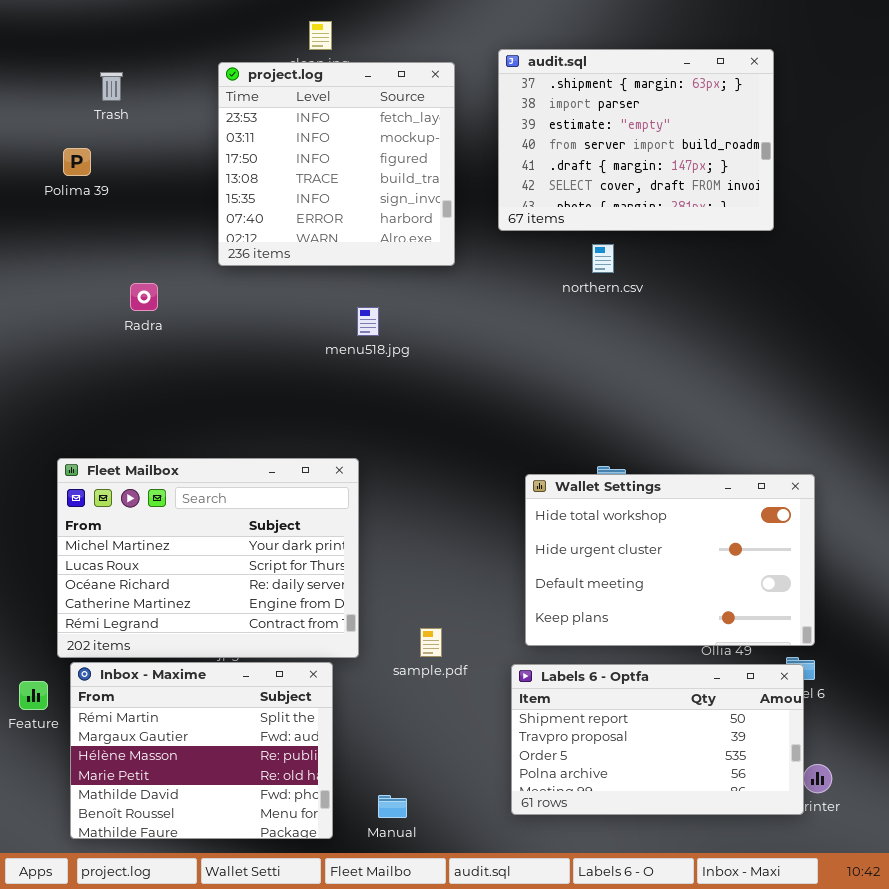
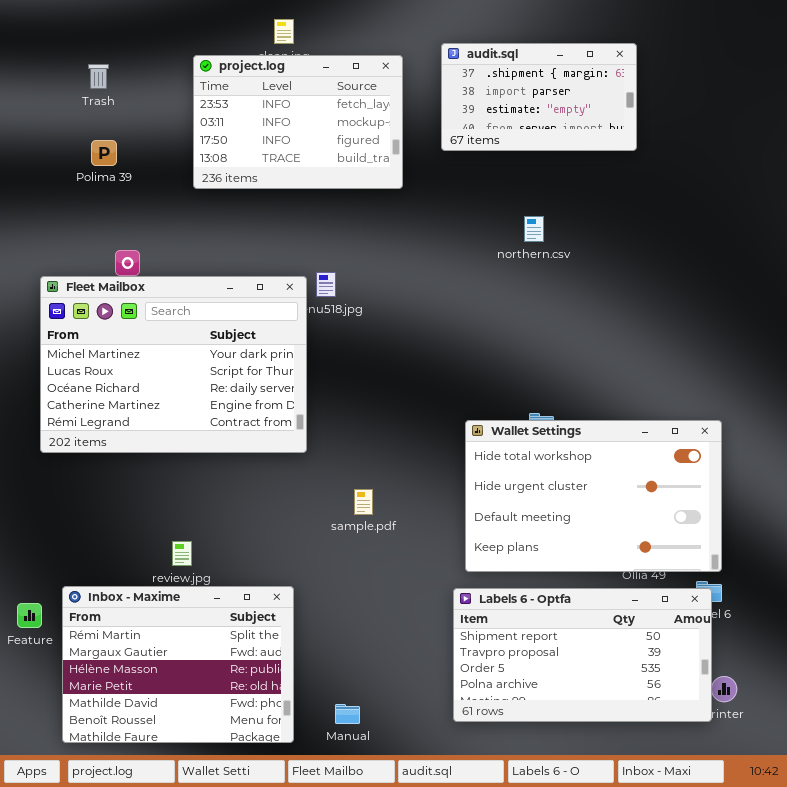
audit.sql: [498,49,774,231] -> [441,43,637,151], resized
project.log: [218,62,455,266] -> [193,55,403,189], resized
Polima 39: [63,148,91,176] -> [91,140,117,166], moved
Fleet Mailbox: [57,458,359,658] -> [40,276,307,453], moved
sample.pdf: [420,628,442,657] -> [354,489,373,515], moved

